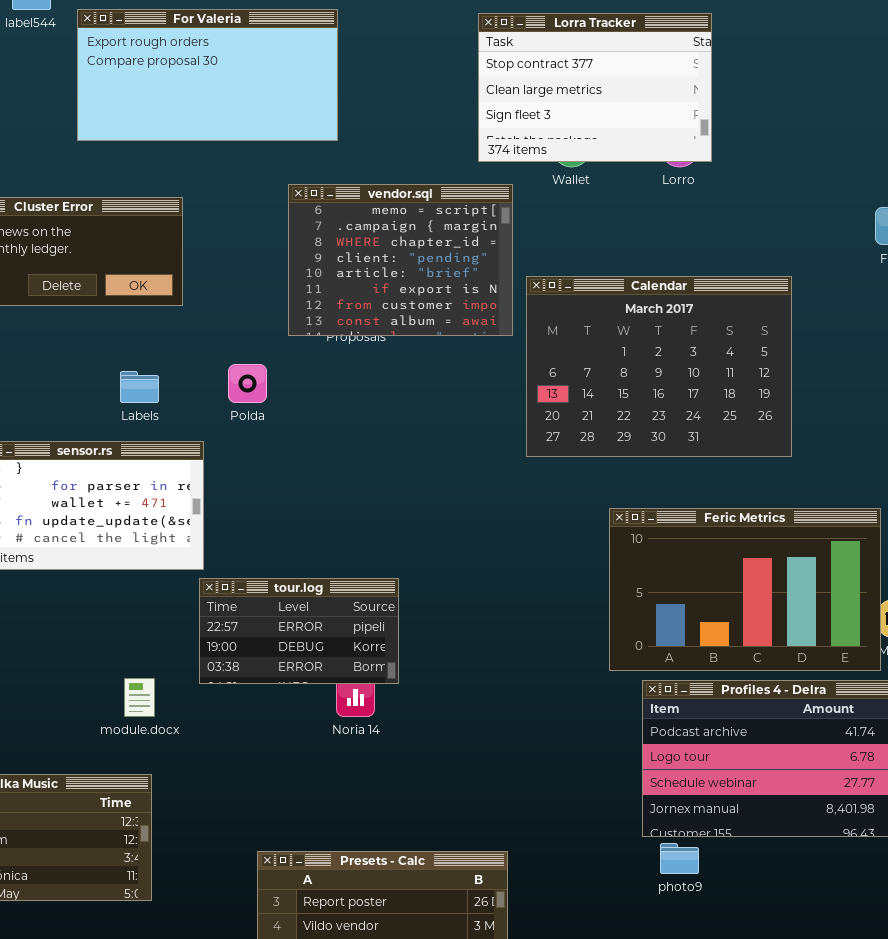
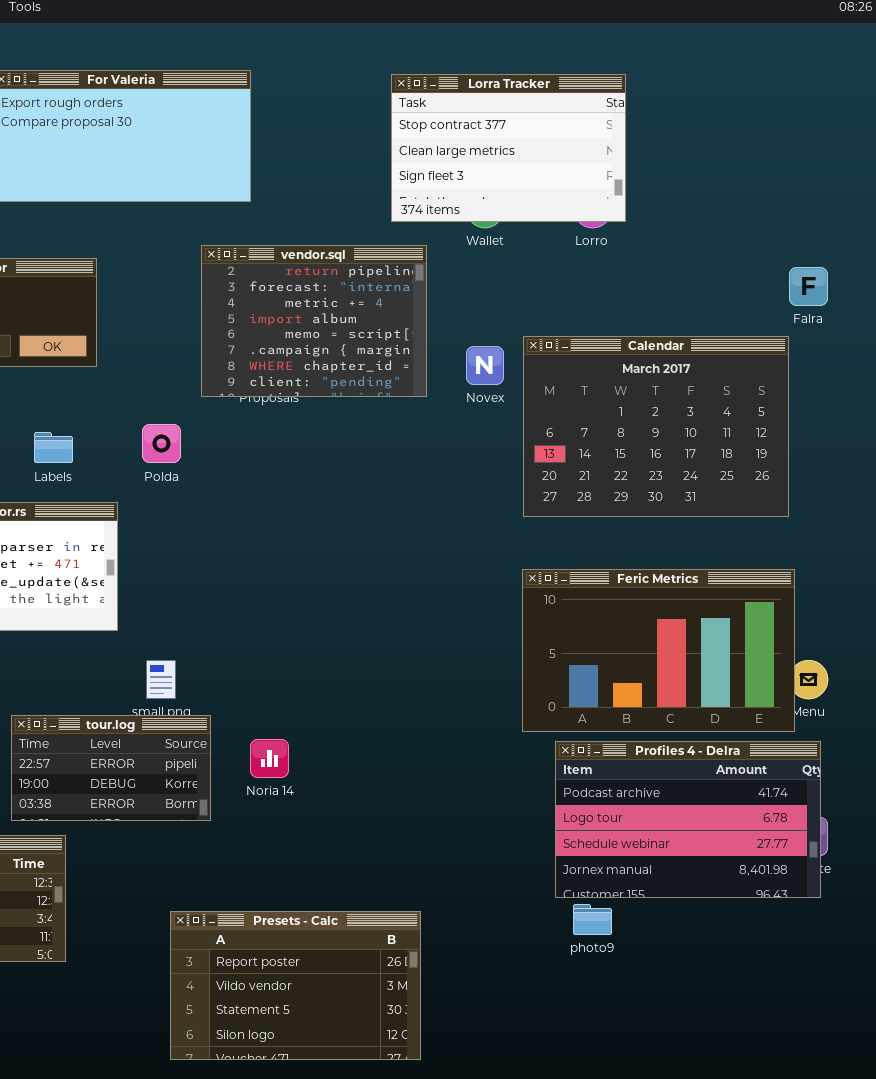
vendor.sql: [288,184,513,336] -> [201,245,427,397], scrolled up 4 rows
Calendar: [526,276,792,457] -> [523,336,789,517], moved
tour.log: [199,578,399,684] -> [11,715,211,821], moved

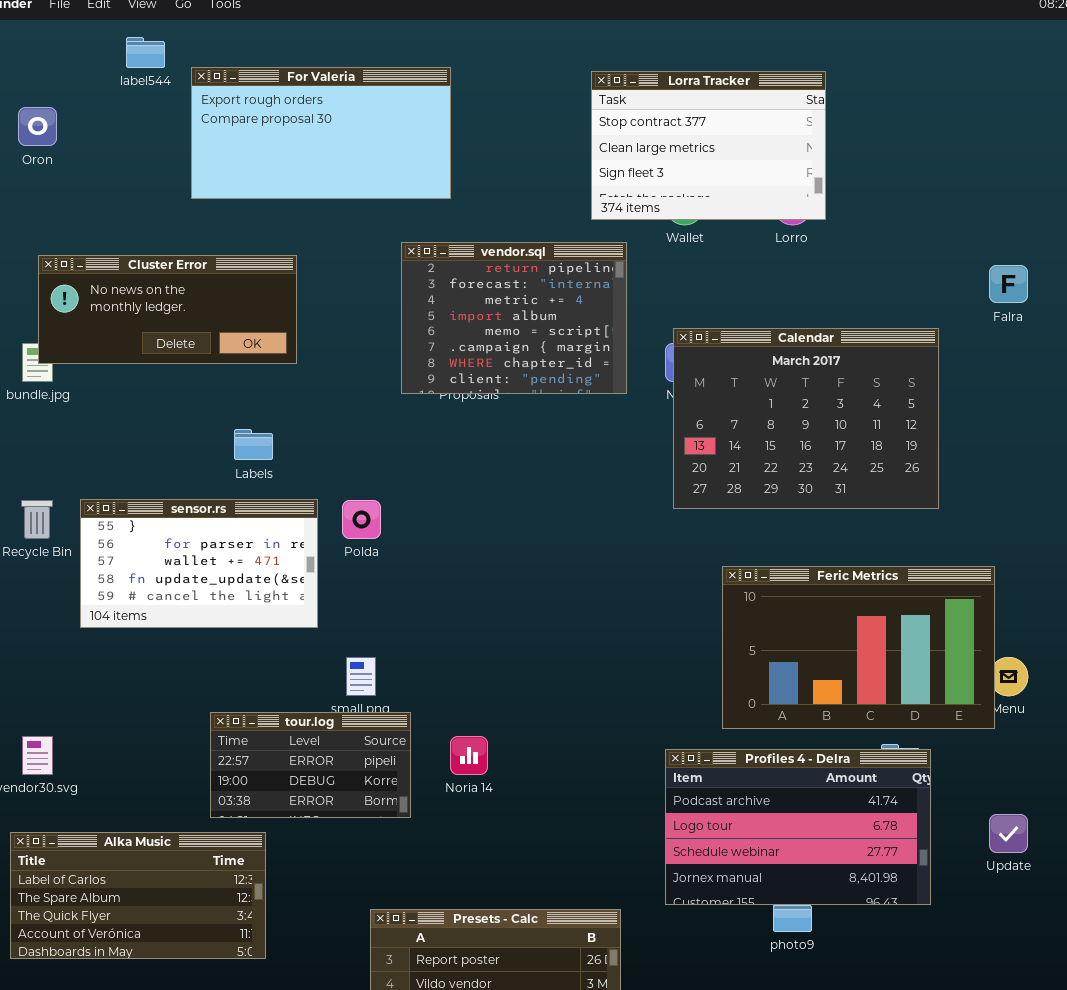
Calendar: [523,336,789,517] -> [673,328,939,509], moved
Polda: [142,424,181,463] -> [342,500,381,539], moved
Profiles 4 - Delra: [555,741,821,898] -> [665,749,931,905], moved

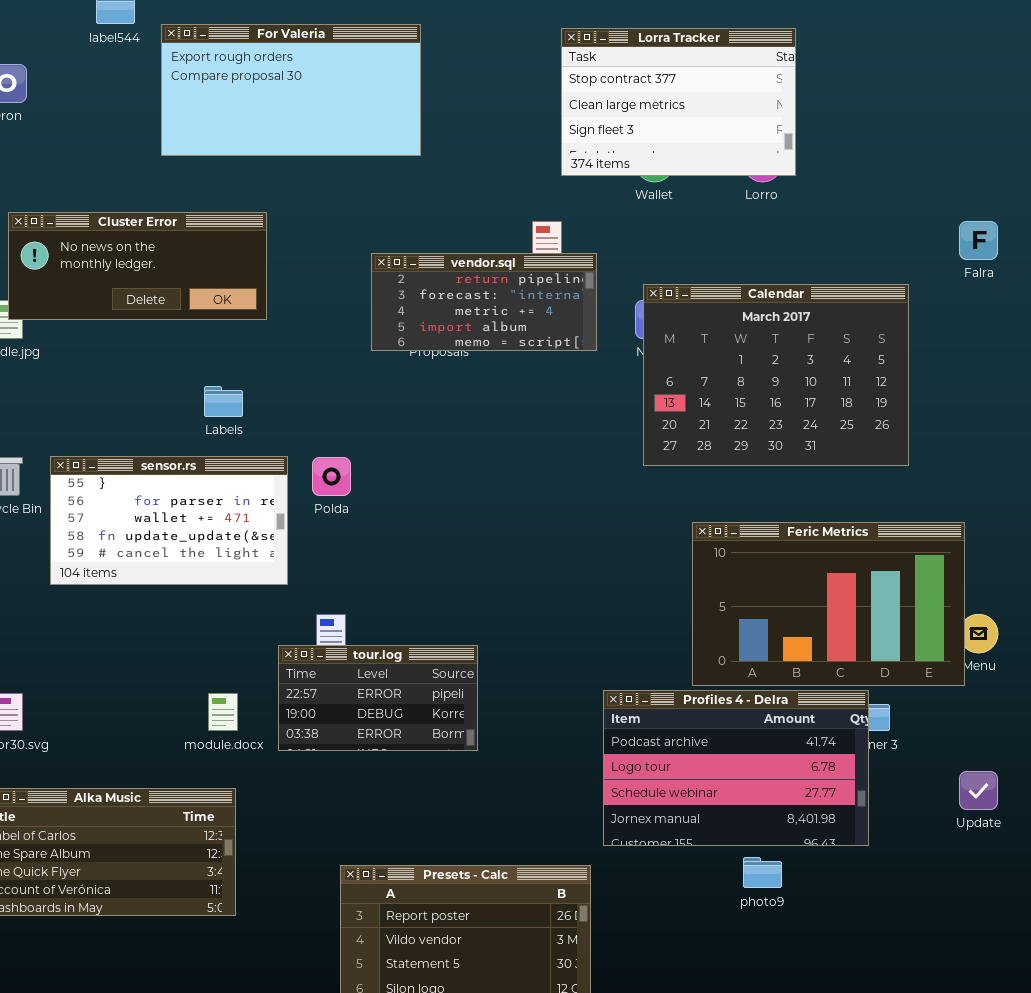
vendor.sql: [401,242,627,394] -> [371,253,597,351], resized
tour.log: [210,712,411,818] -> [278,645,478,751], moved
Profiles 4 - Delra: [665,749,931,905] -> [603,690,869,846], moved

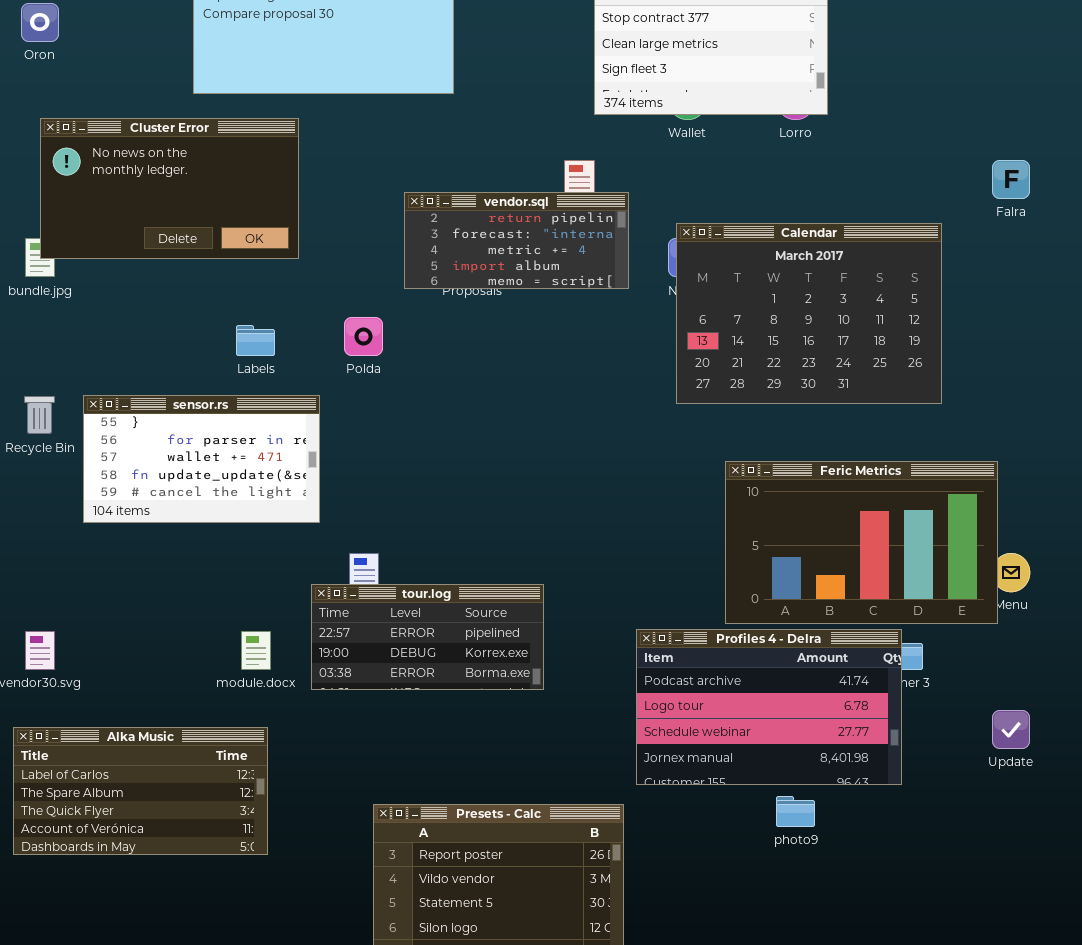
Cluster Error: [8,212,267,320] -> [40,118,299,259], resized
Polda: [312,457,351,496] -> [344,317,383,356], moved
tour.log: [278,645,478,751] -> [311,584,544,690], resized

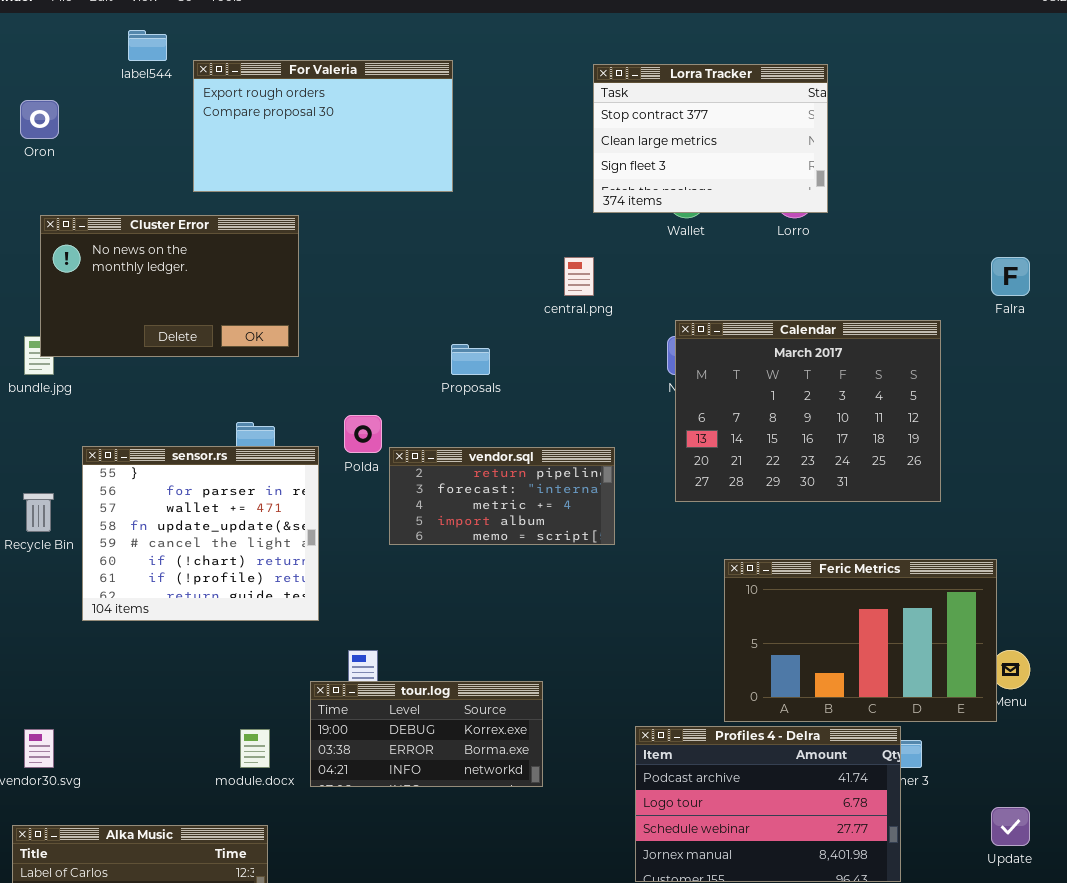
vendor.sql: [404,192,629,289] -> [389,447,615,545], moved
sensor.rs: [83,395,320,523] -> [82,446,319,621], resized
tour.log: [311,584,544,690] -> [310,681,543,787], scrolled down 1 row

